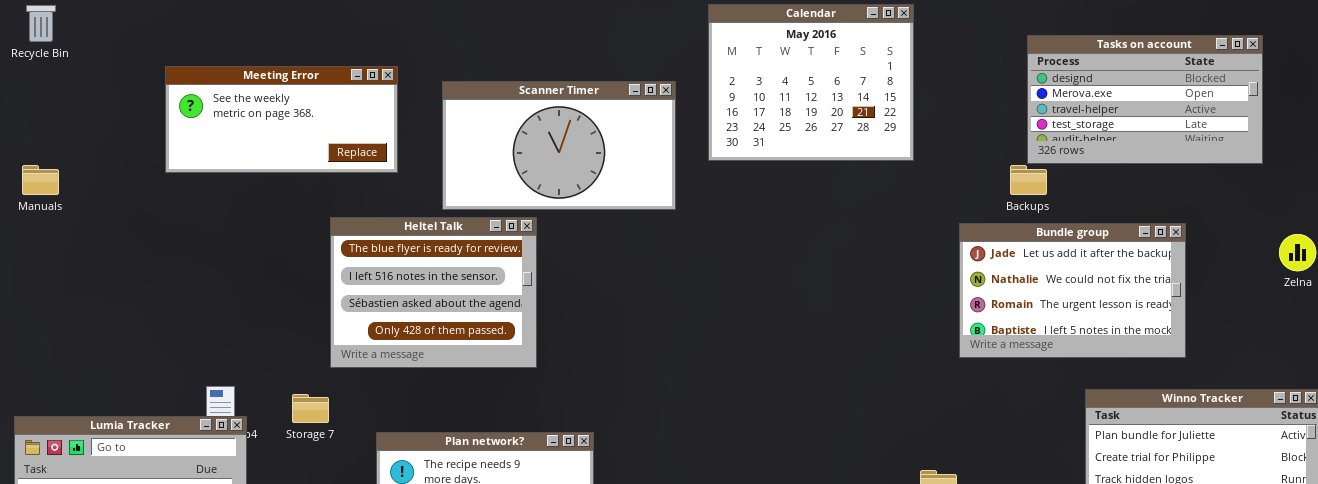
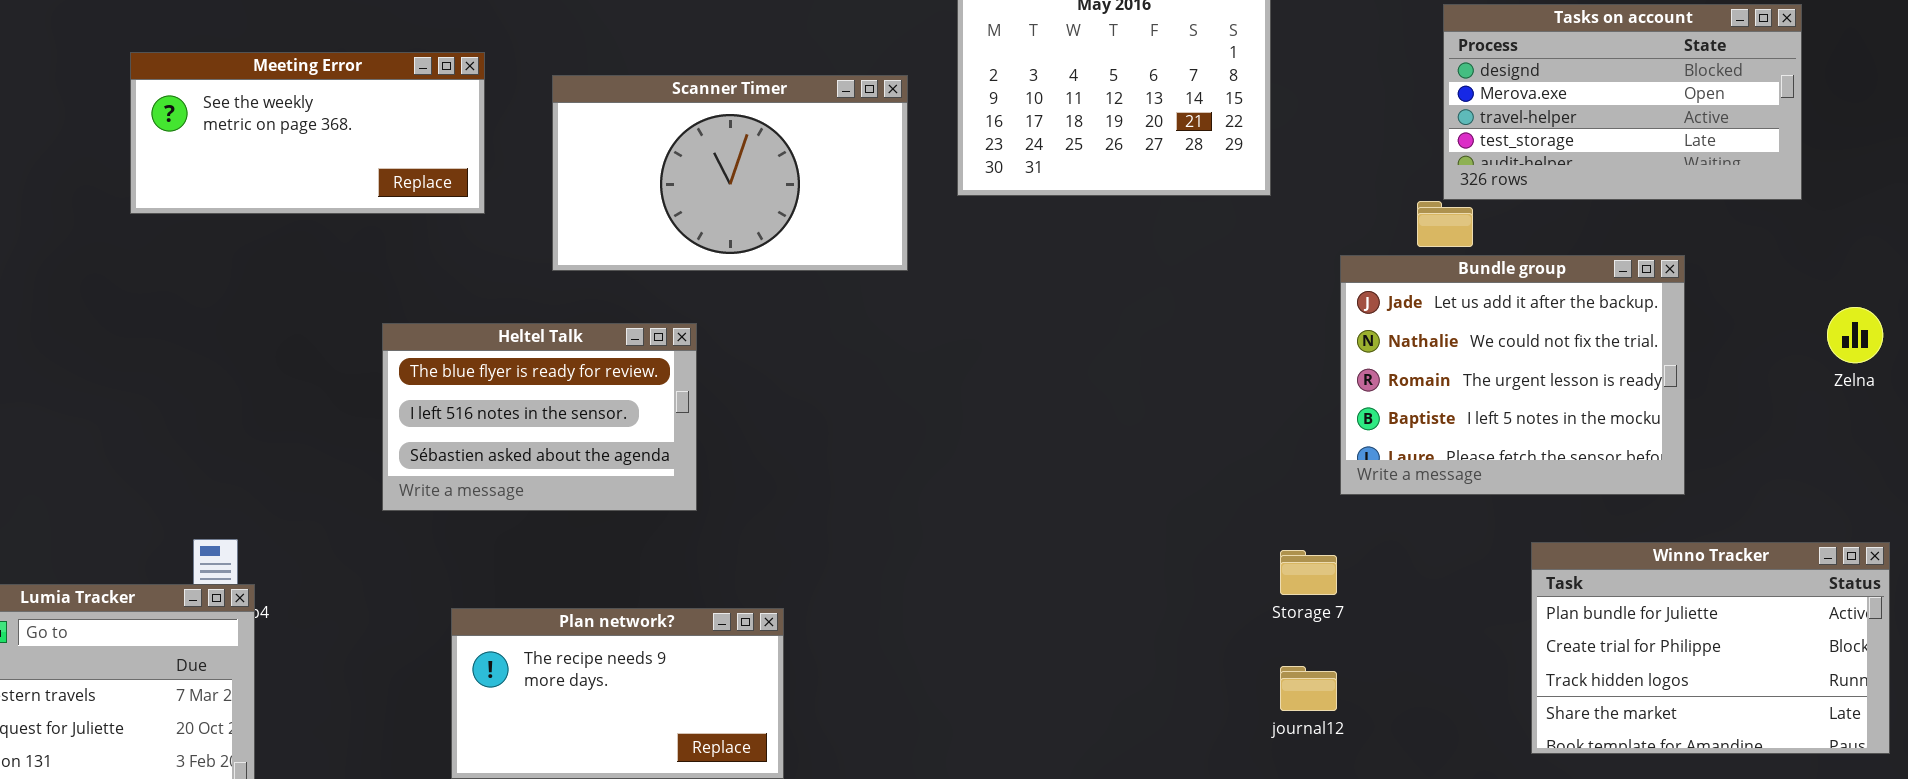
Heltel Talk: [330,217,537,368] -> [382,323,697,511], resized
Bundle group: [959,223,1186,358] -> [1340,255,1685,495], resized
Storage 7: [292,394,329,423] -> [1280,550,1337,595], moved

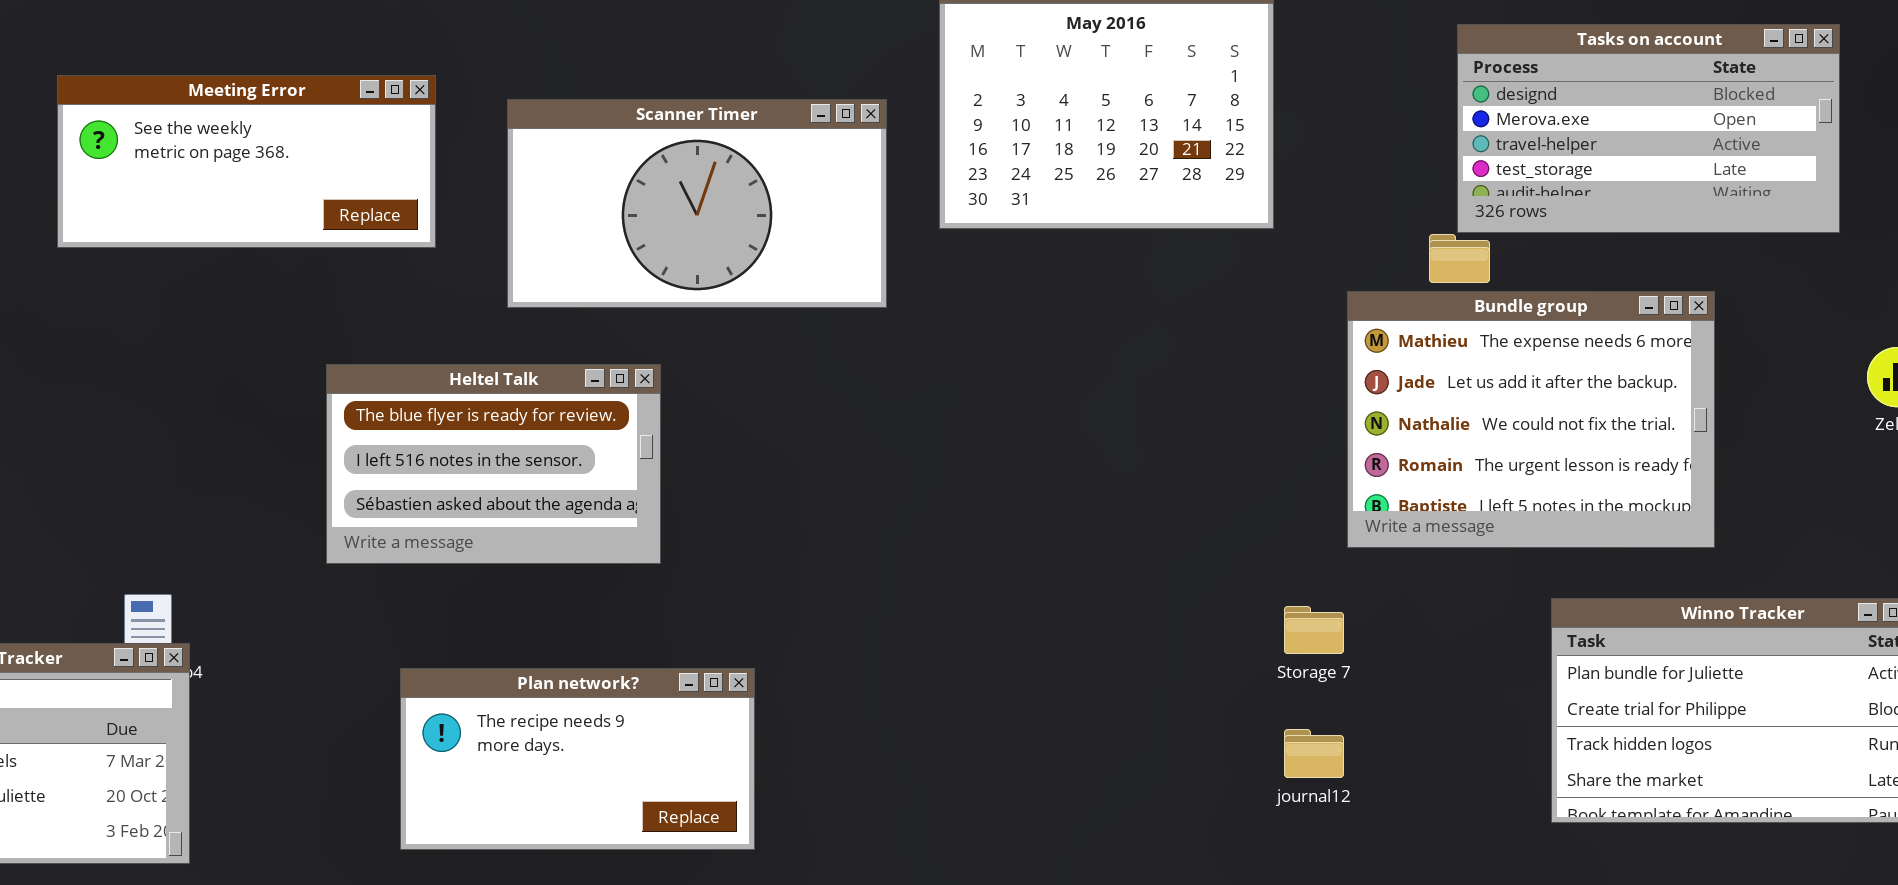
Bundle group: [1340,255,1685,495] -> [1347,291,1715,548], scrolled up 1 row

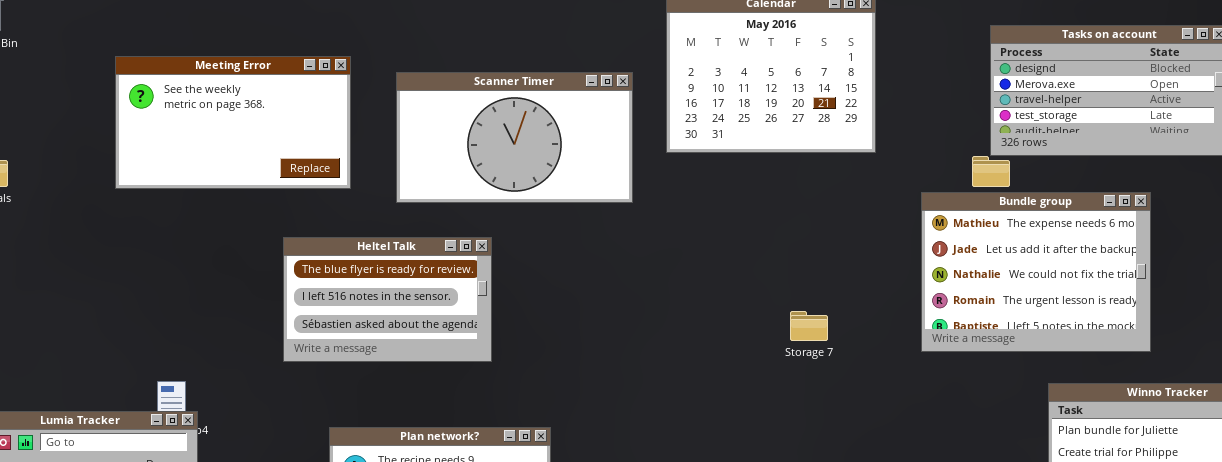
Meeting Error: [57,75,436,248] -> [115,56,351,189], resized
Storage 7: [1284,606,1344,654] -> [790,311,828,341], moved

